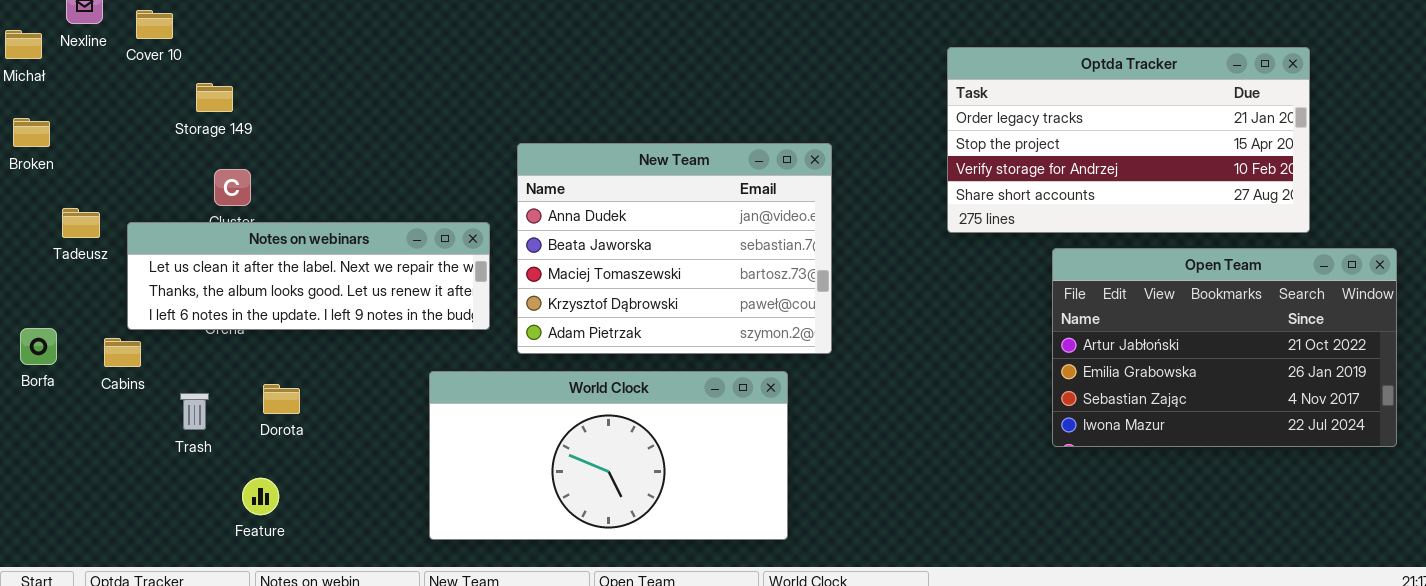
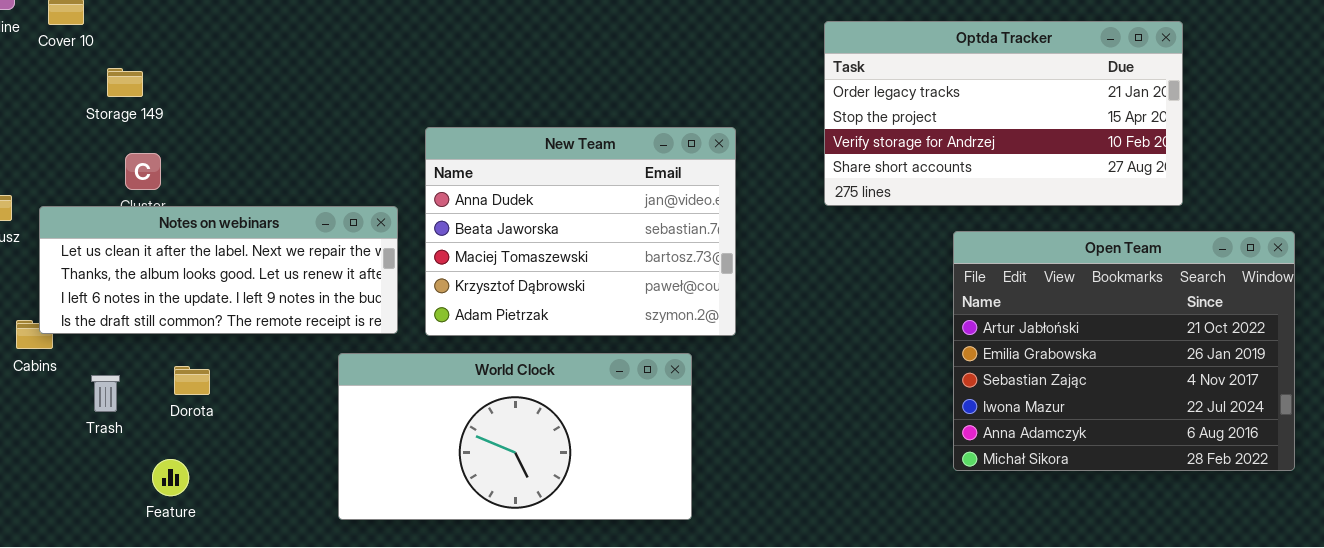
Optda Tracker: [947,47,1310,233] -> [824,21,1183,206], moved
Notes on webinars: [127,222,490,330] -> [39,206,398,334], resized
Open Team: [1052,248,1397,447] -> [953,231,1295,471], resized

